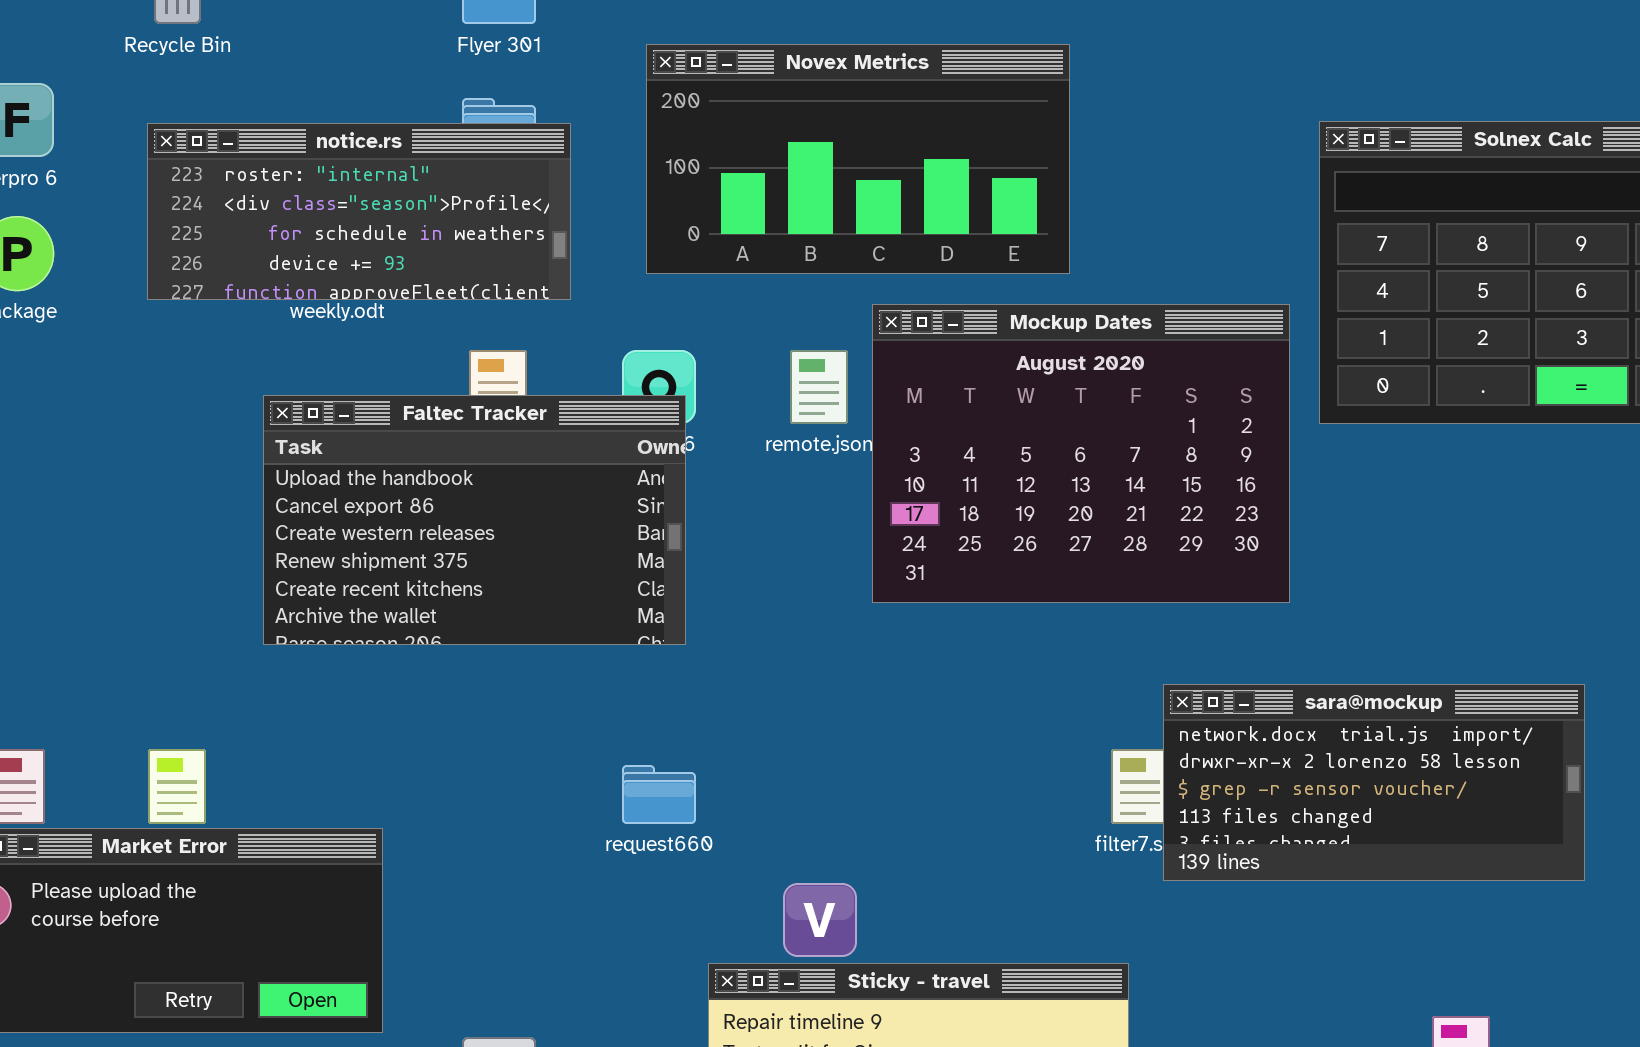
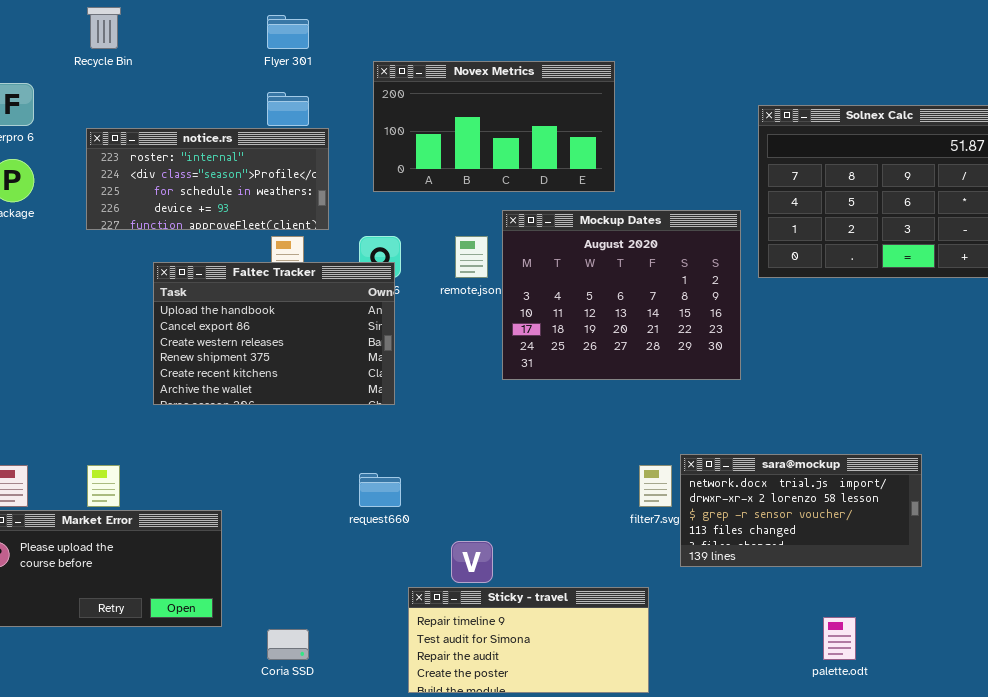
notice.rs: [147,123,571,300] -> [86,128,329,230], moved
sara@mockup: [1163,684,1585,881] -> [680,454,922,567], moved

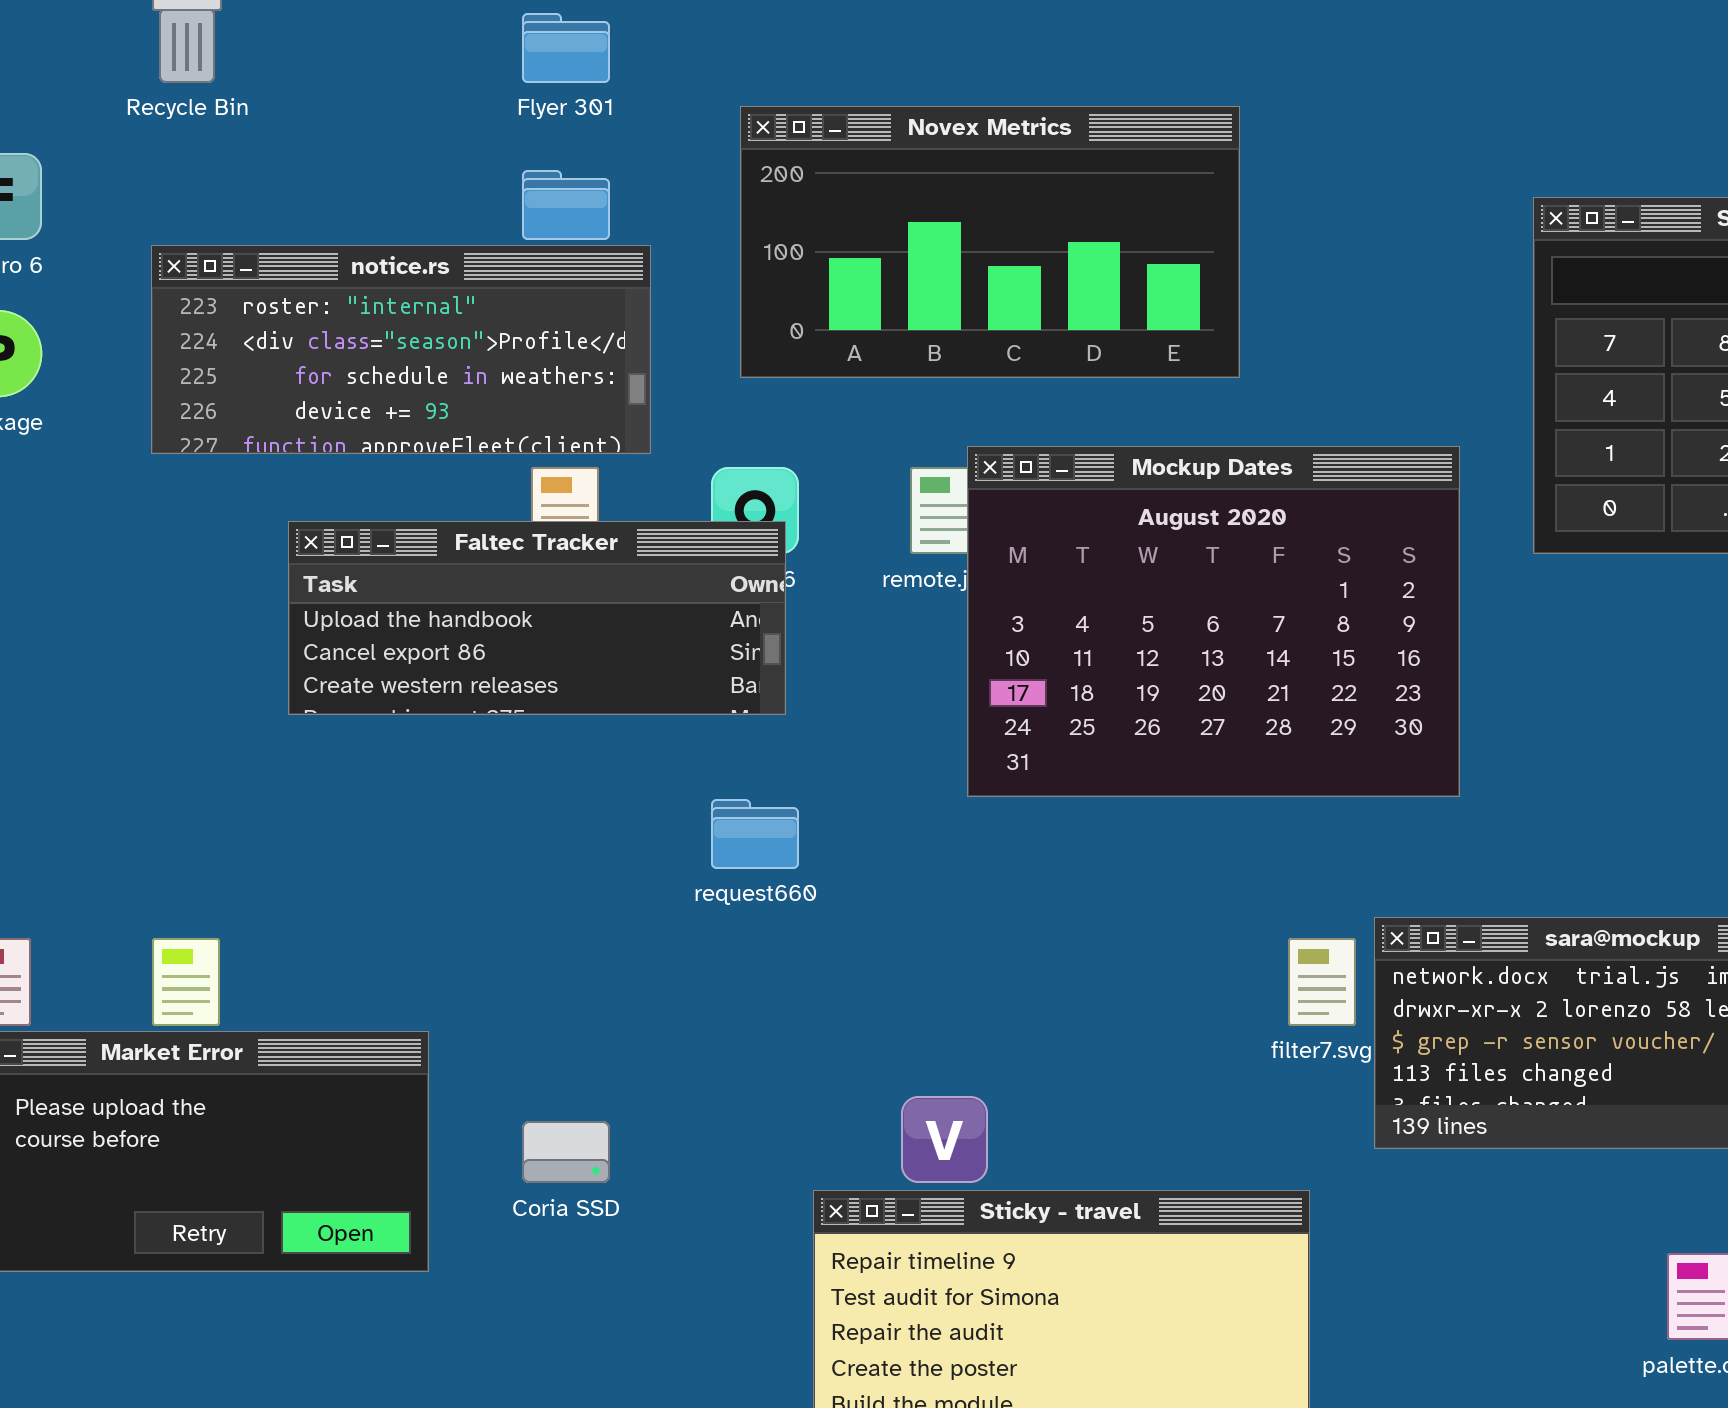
Mockup Dates: [502,210,741,380] -> [967,446,1460,797], moved
Faltec Tracker: [153,262,395,405] -> [288,521,786,715], resized
request660: [359,473,401,507] -> [711,799,799,869], moved
Coria SSD: [267,629,309,660] -> [522,1121,610,1183], moved

